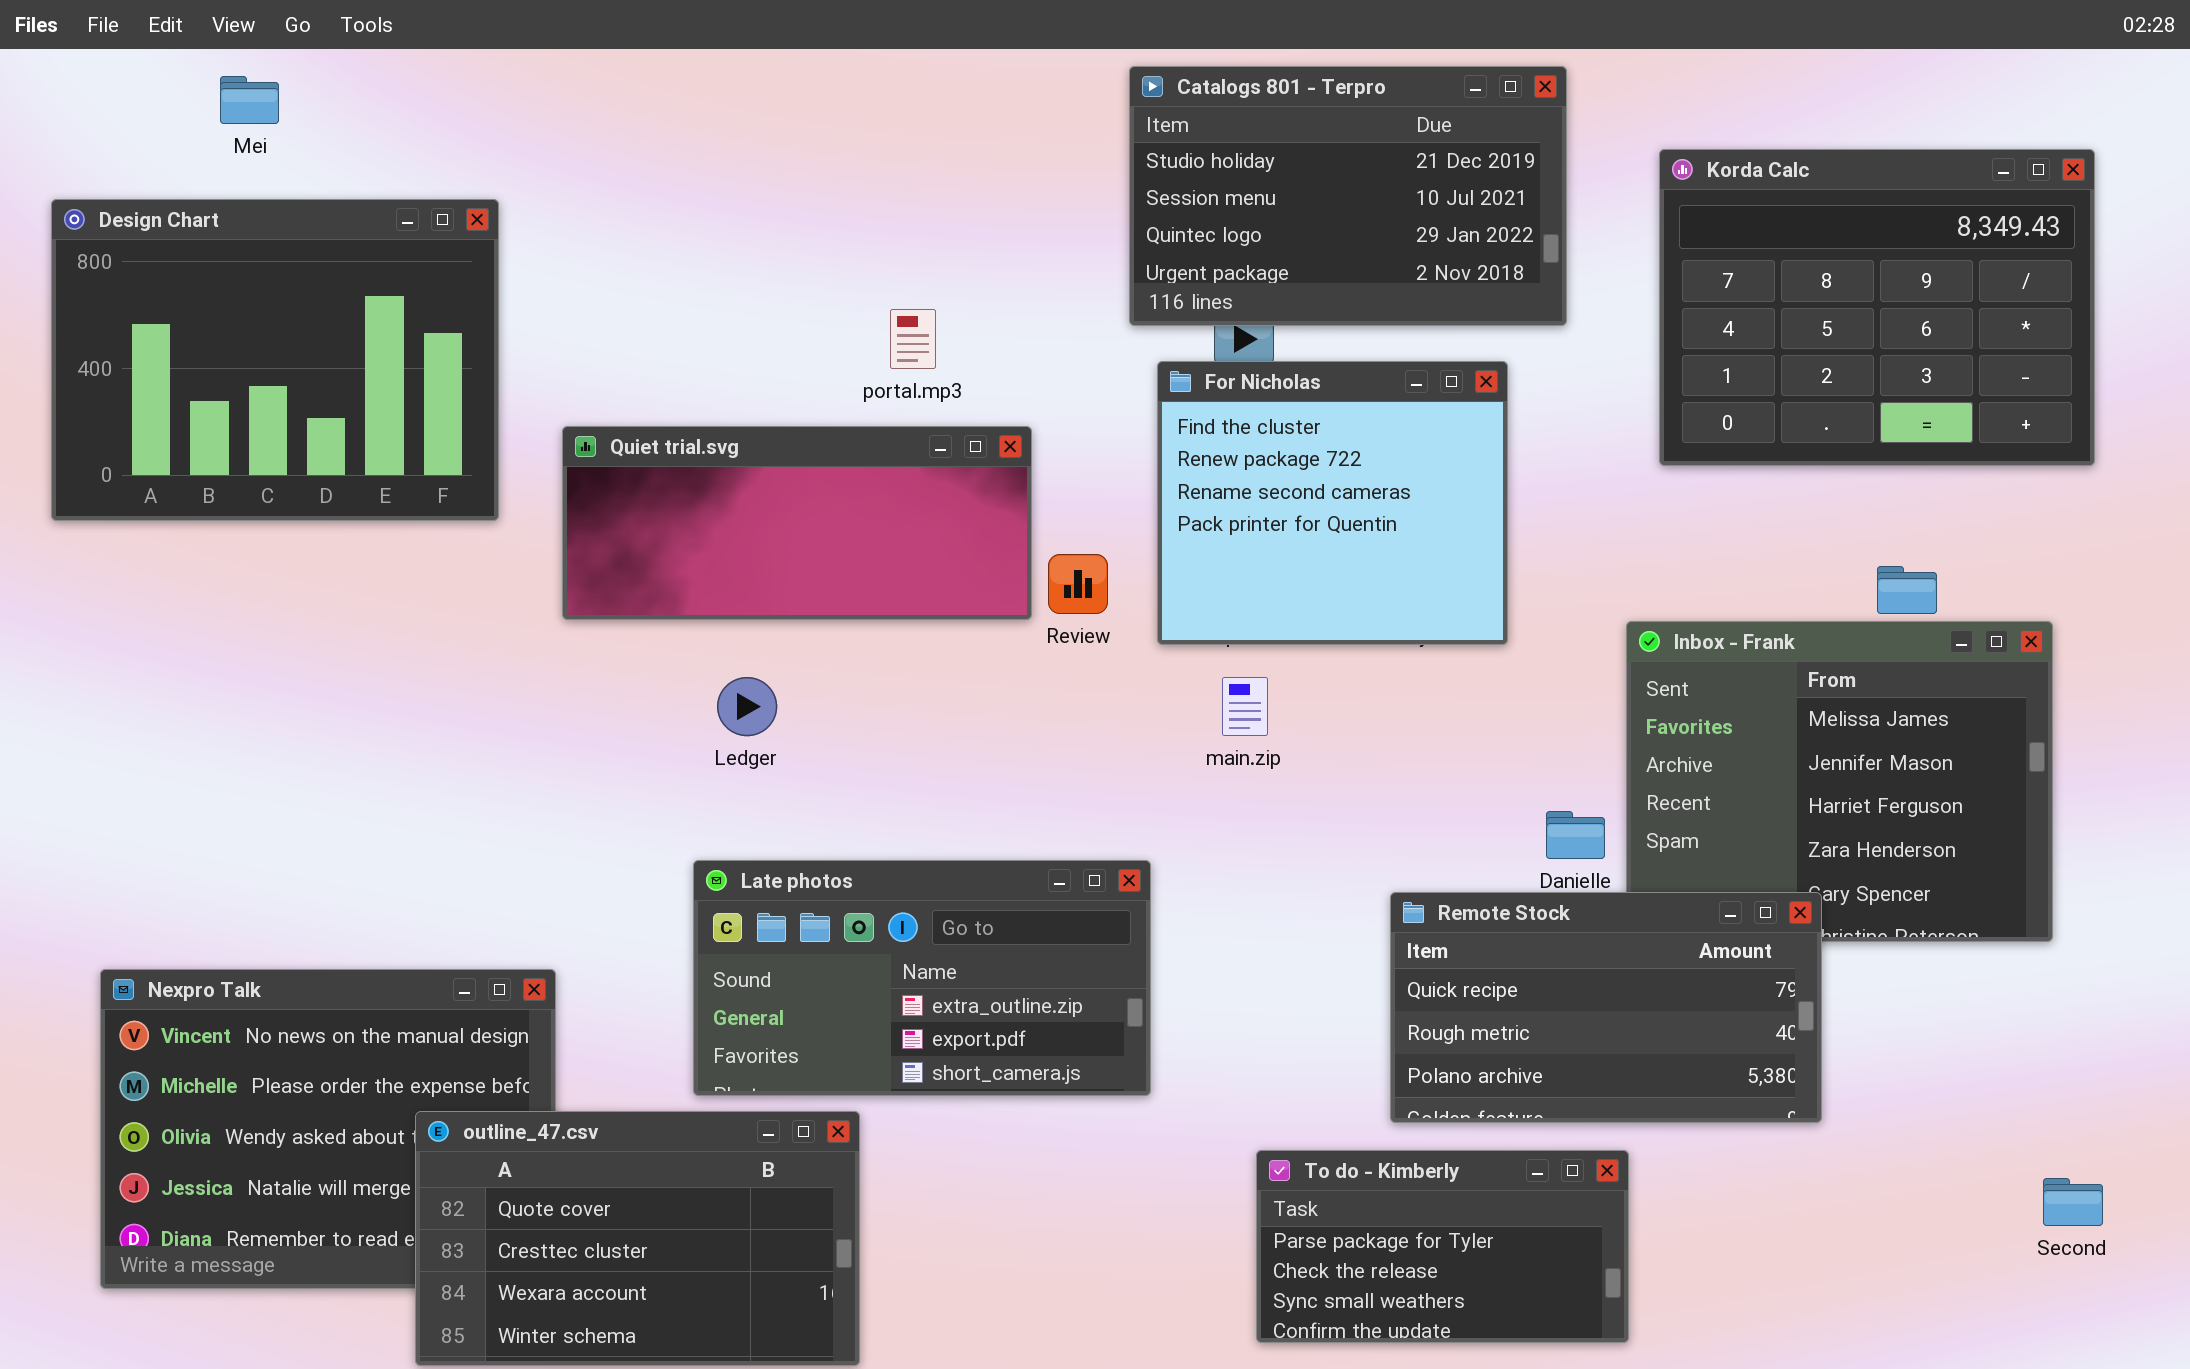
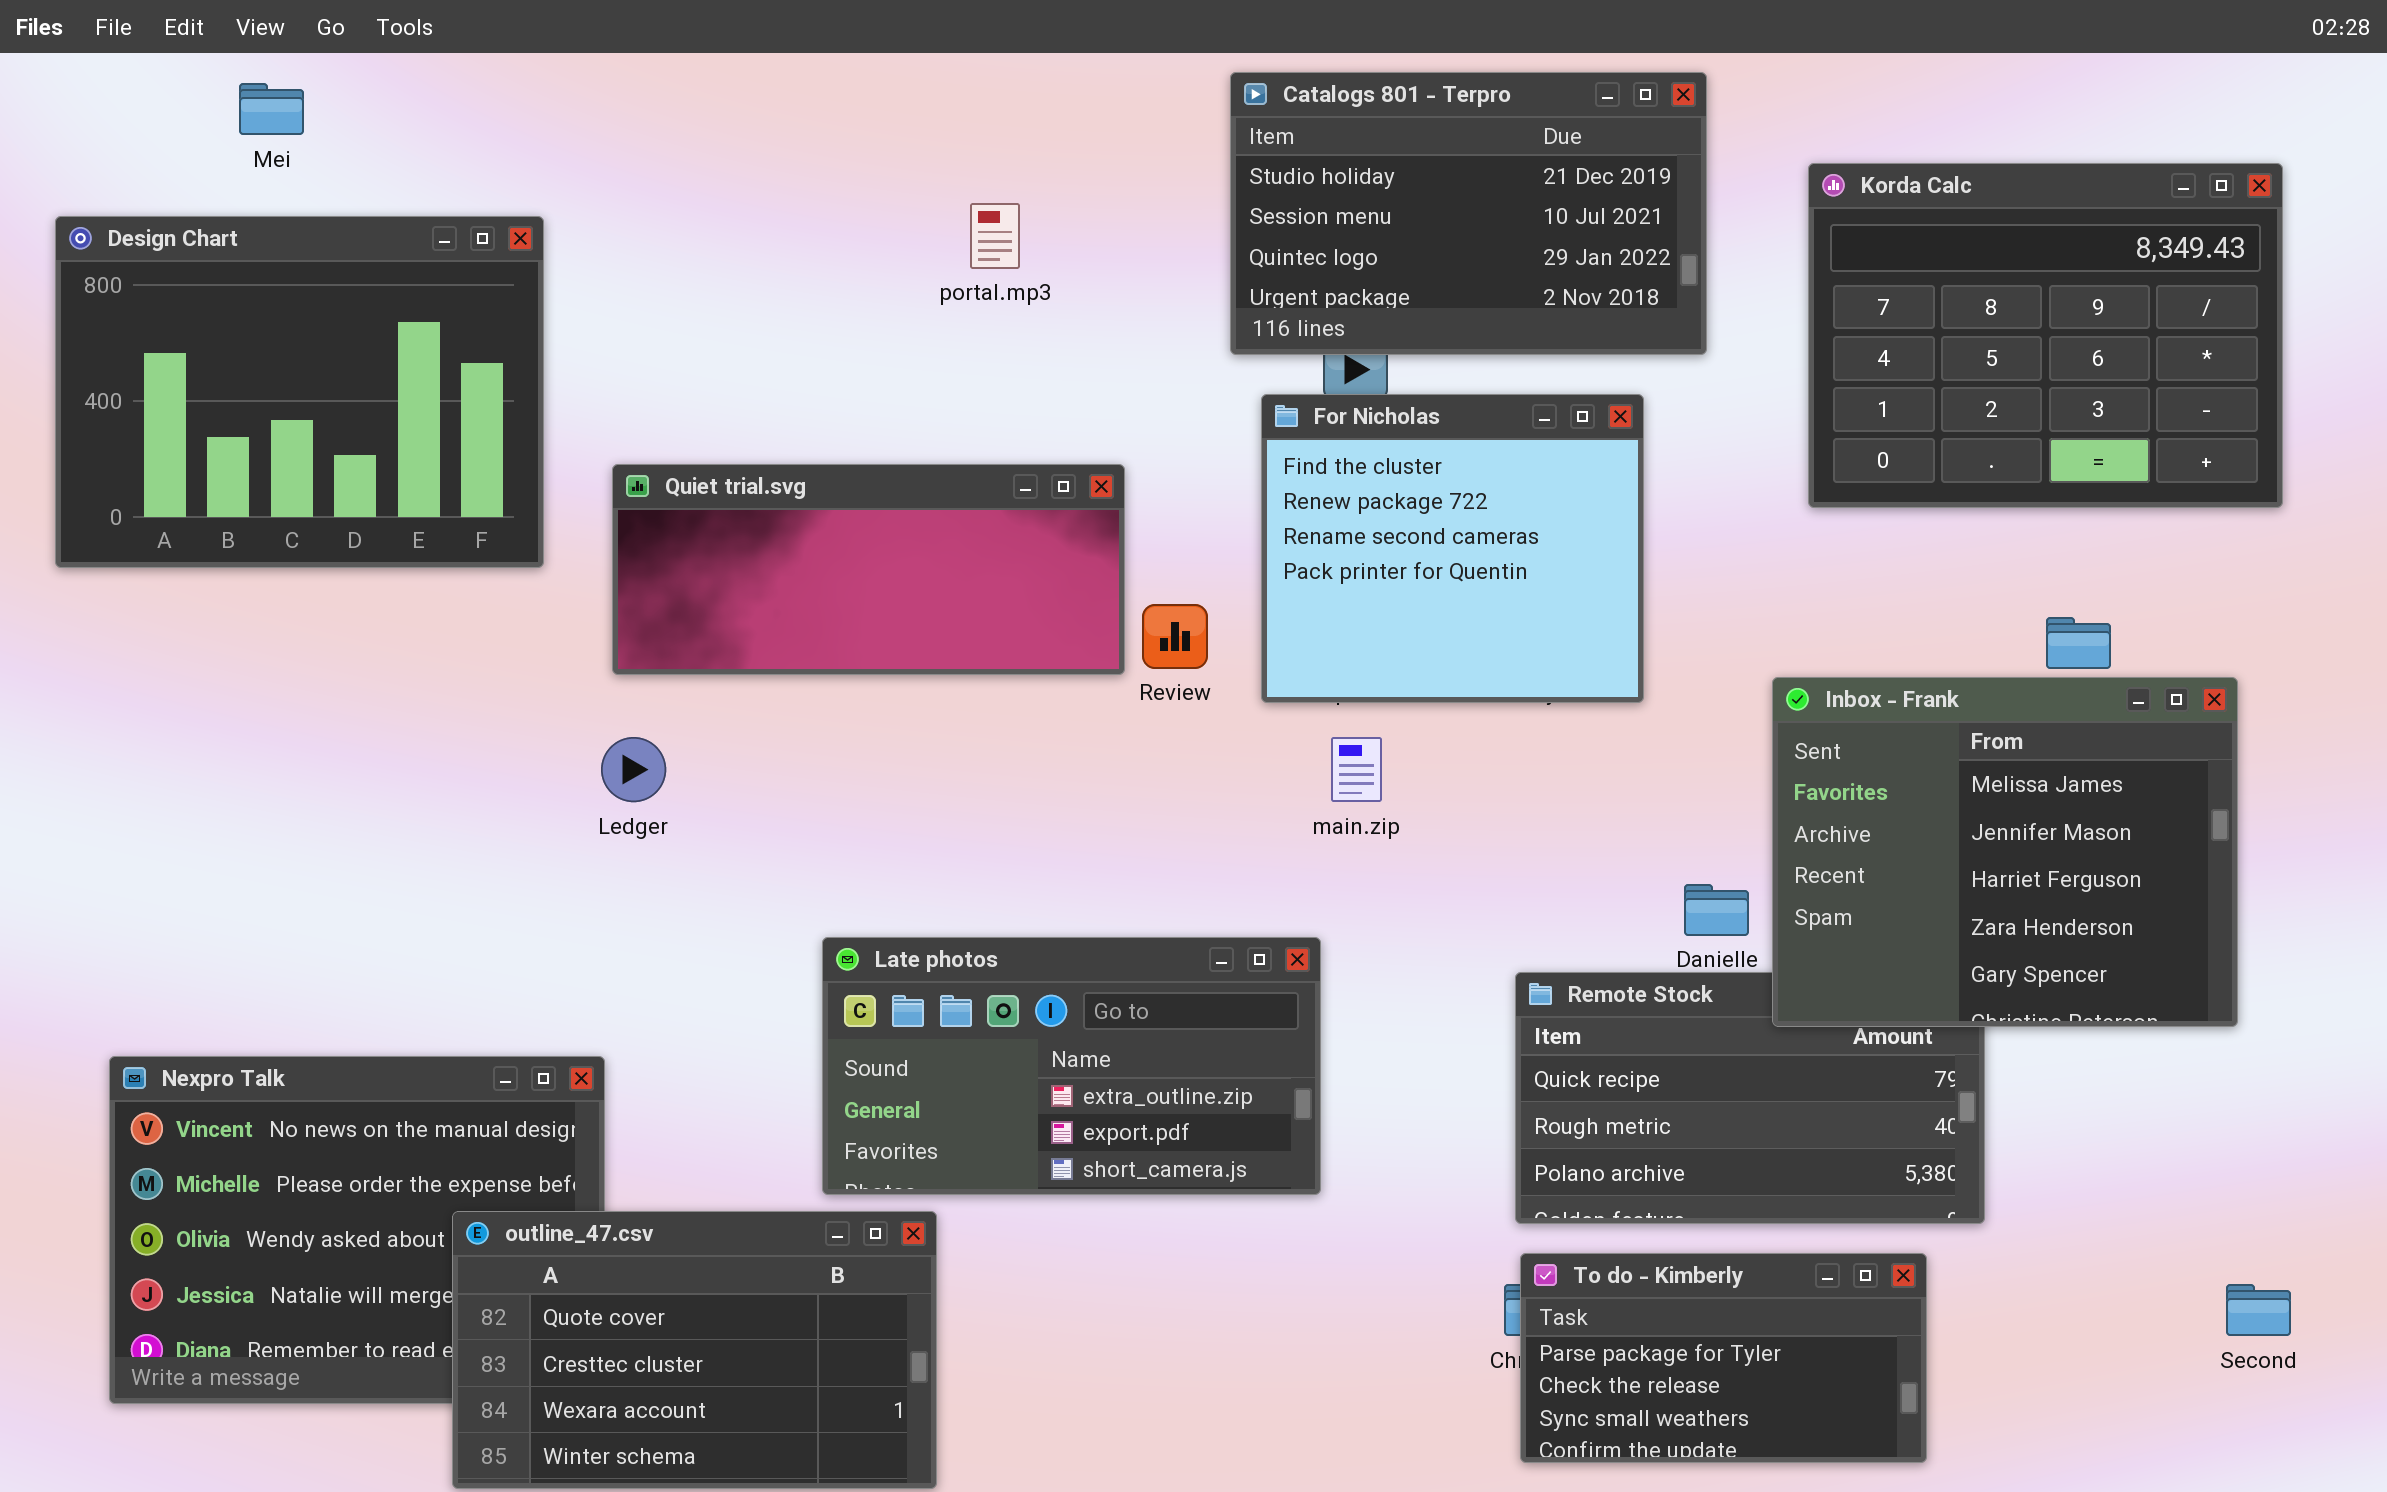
portal.mp3: [890,309,936,369] -> [970,203,1020,269], moved
Inbox - Frank: [1626,621,2053,942] -> [1772,677,2238,1027], raised
Ledger: [717,677,777,736] -> [601,737,666,802], moved
Late photos: [693,860,1151,1096] -> [822,937,1321,1195], moved
To do - Kimberly: [1256,1150,1629,1343] -> [1520,1253,1927,1463], moved

